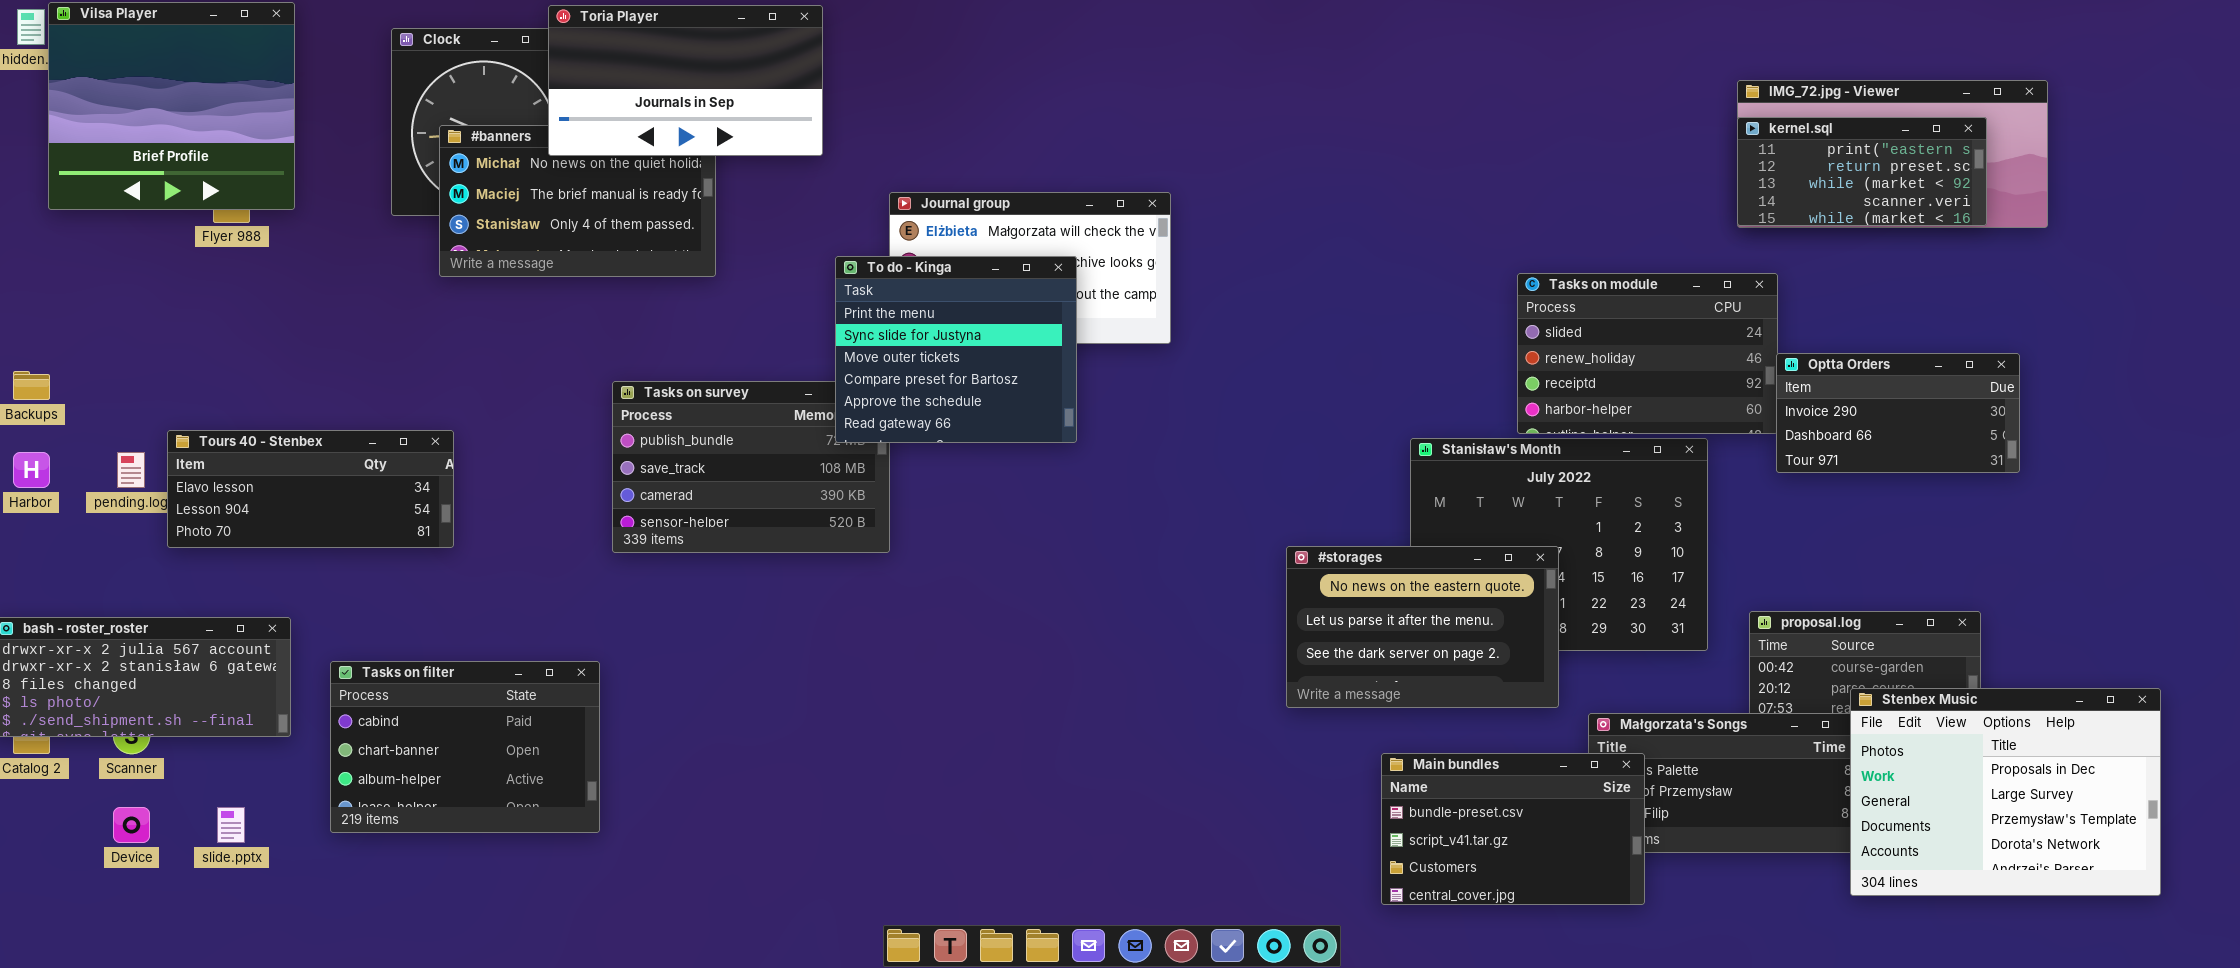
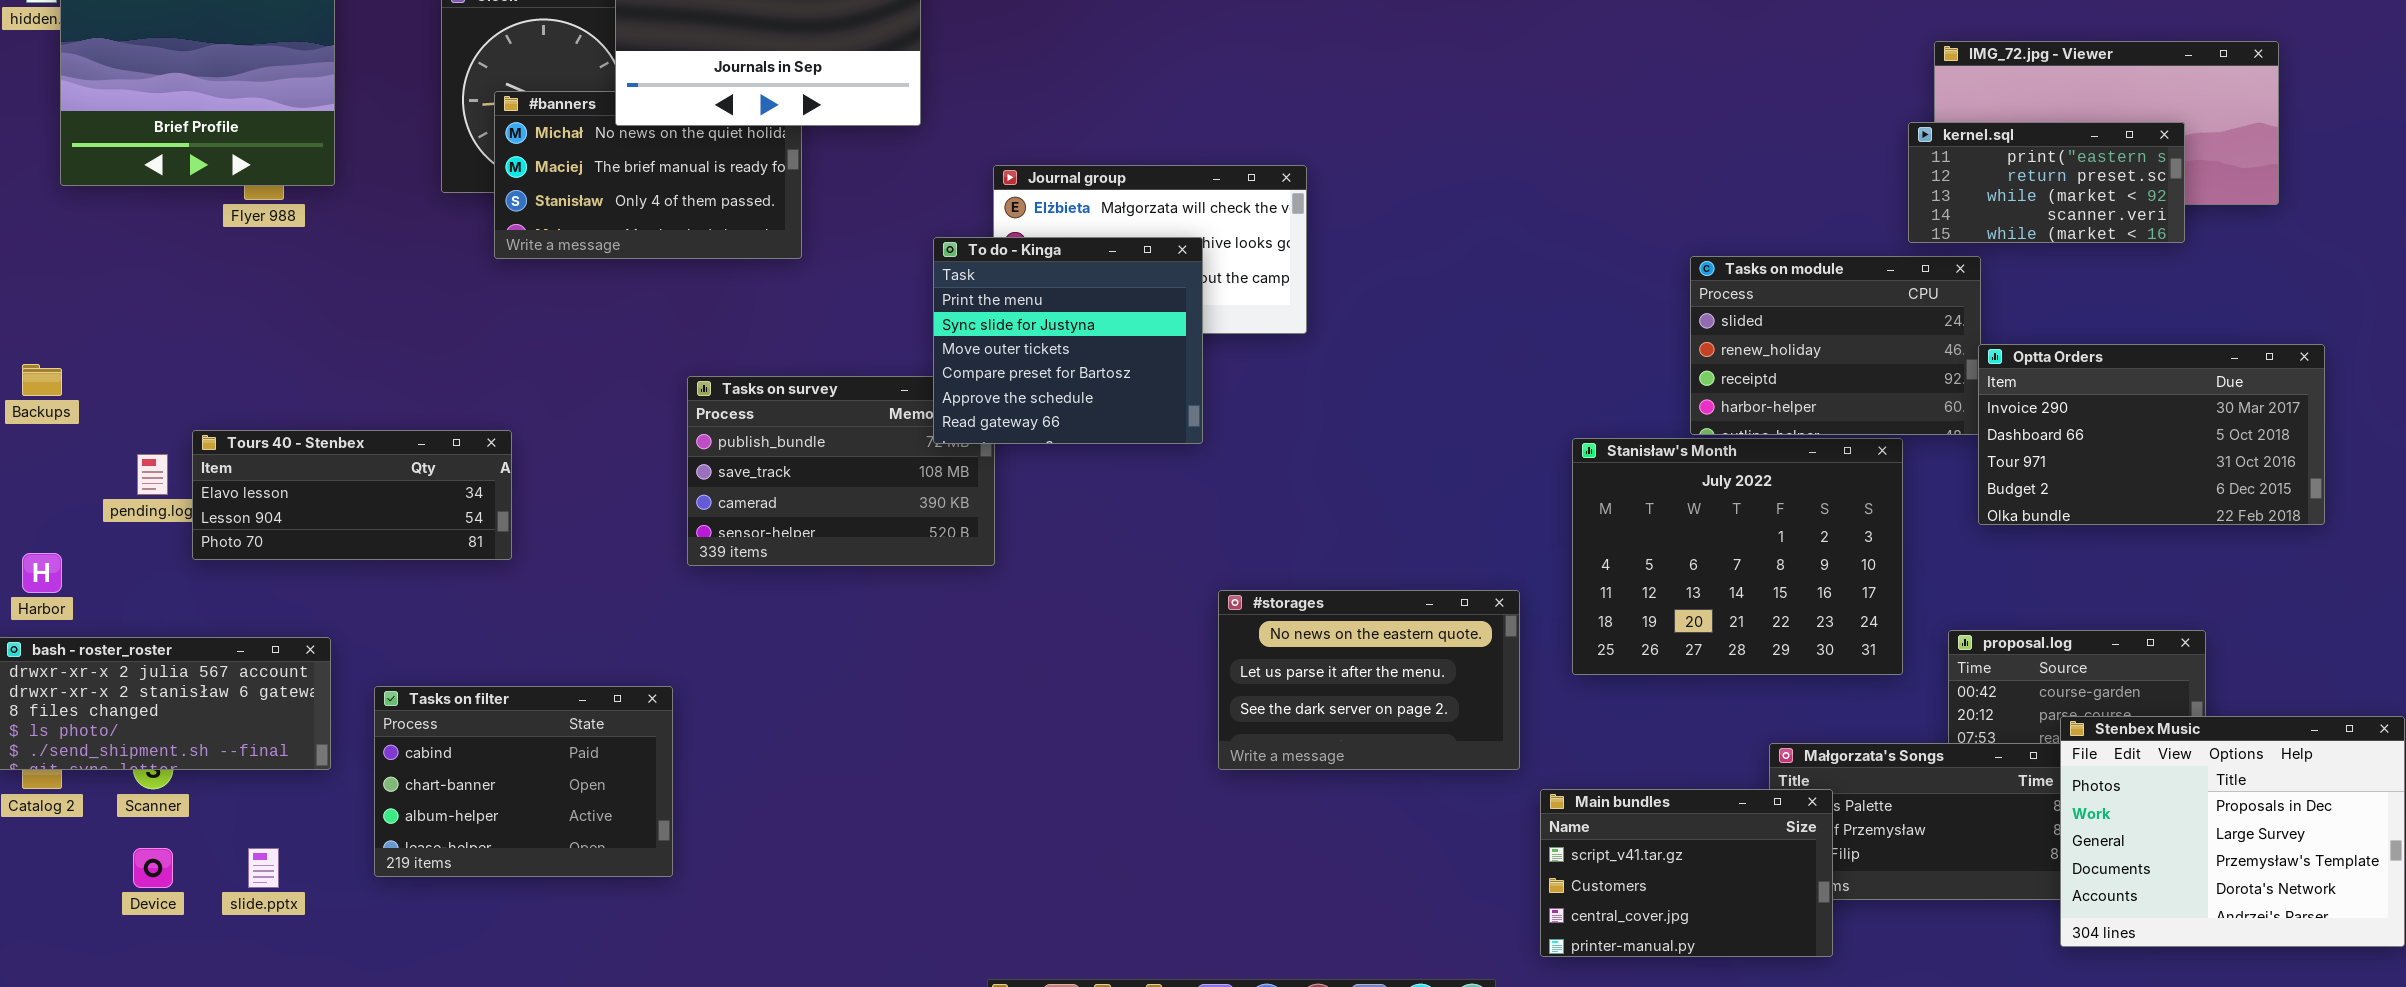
kernel.sql: [1737,117,1987,226] -> [1908,122,2185,243], moved
Optta Orders: [1776,353,2020,473] -> [1978,344,2325,525], resized
Harbor: [13,452,50,488] -> [22,553,62,593], moved
#storages: [1286,546,1559,708] -> [1218,590,1520,770], moved
Main bundles: [1381,753,1645,905] -> [1540,789,1833,957], scrolled down 1 row

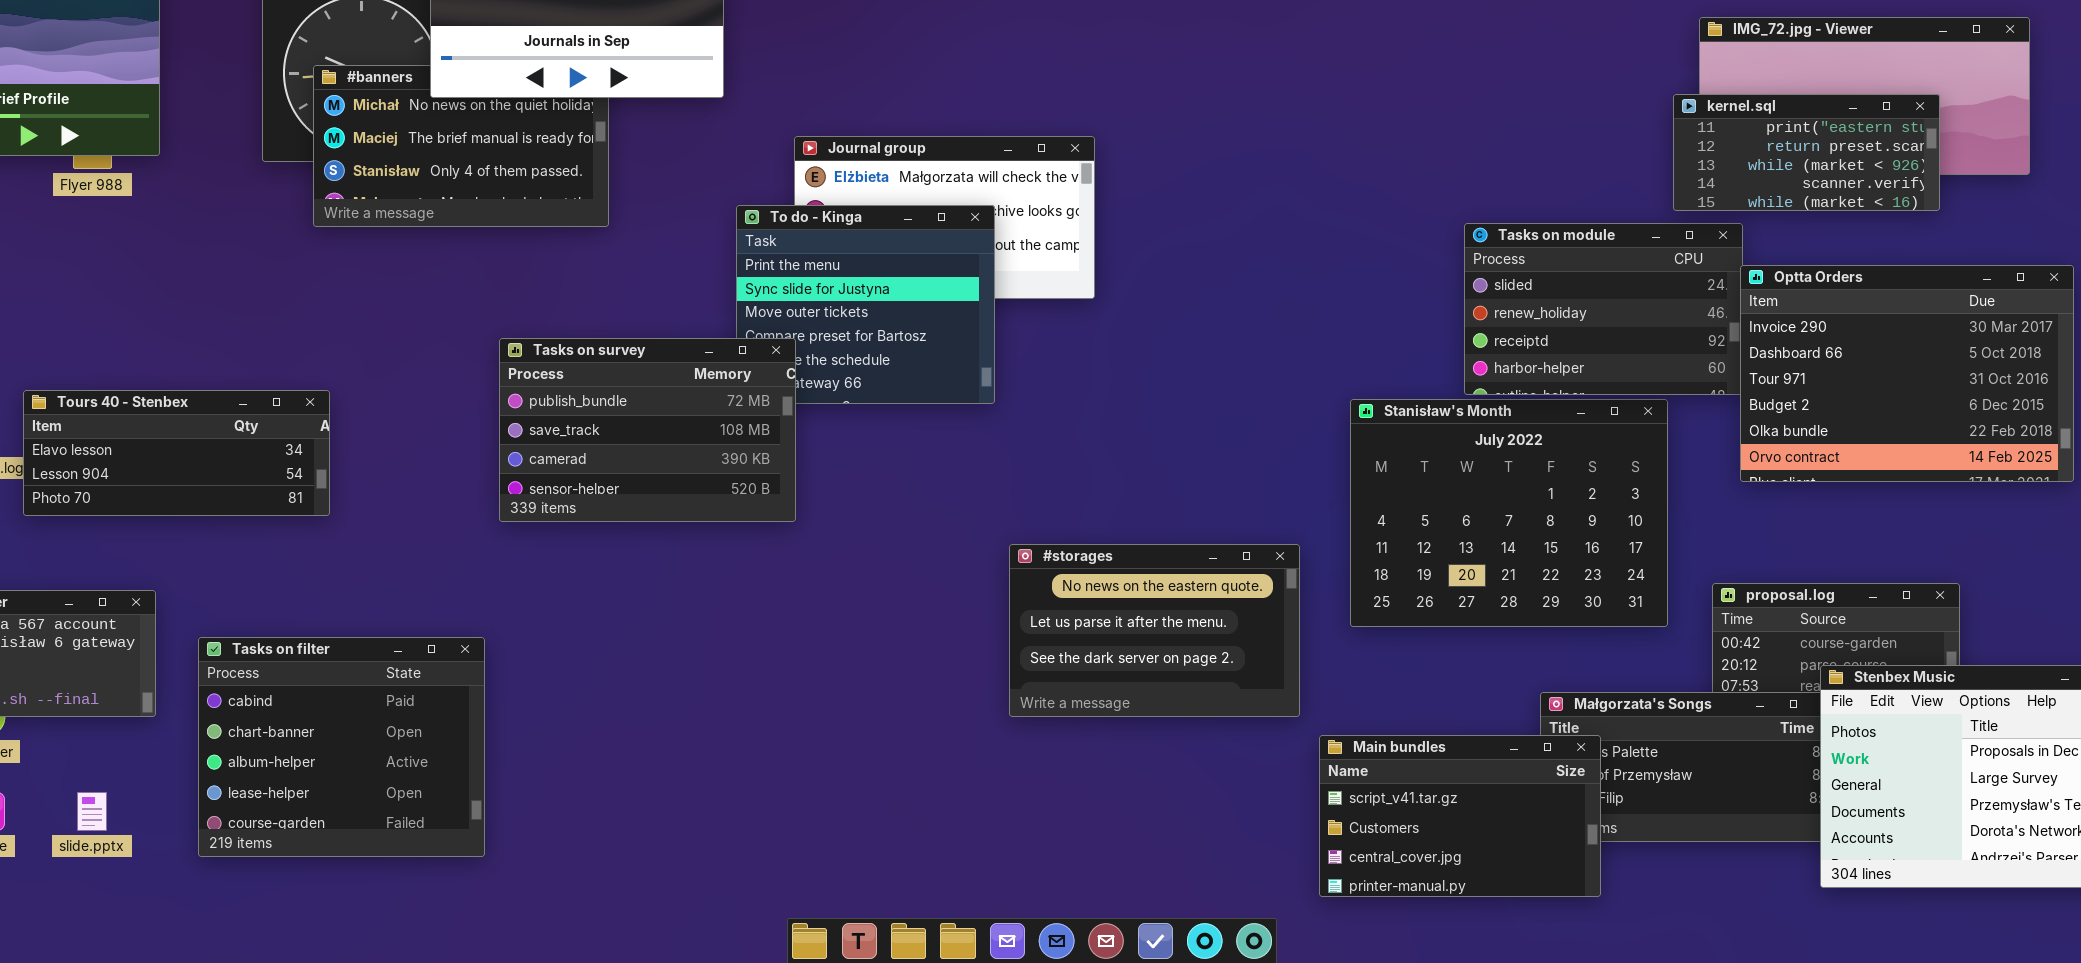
Optta Orders: [1978,344,2325,525] -> [1740,265,2074,482], resized
Tasks on survey: [687,376,995,566] -> [499,338,796,522], raised
Tasks on filter: [374,686,673,877] -> [198,637,485,857], resized

